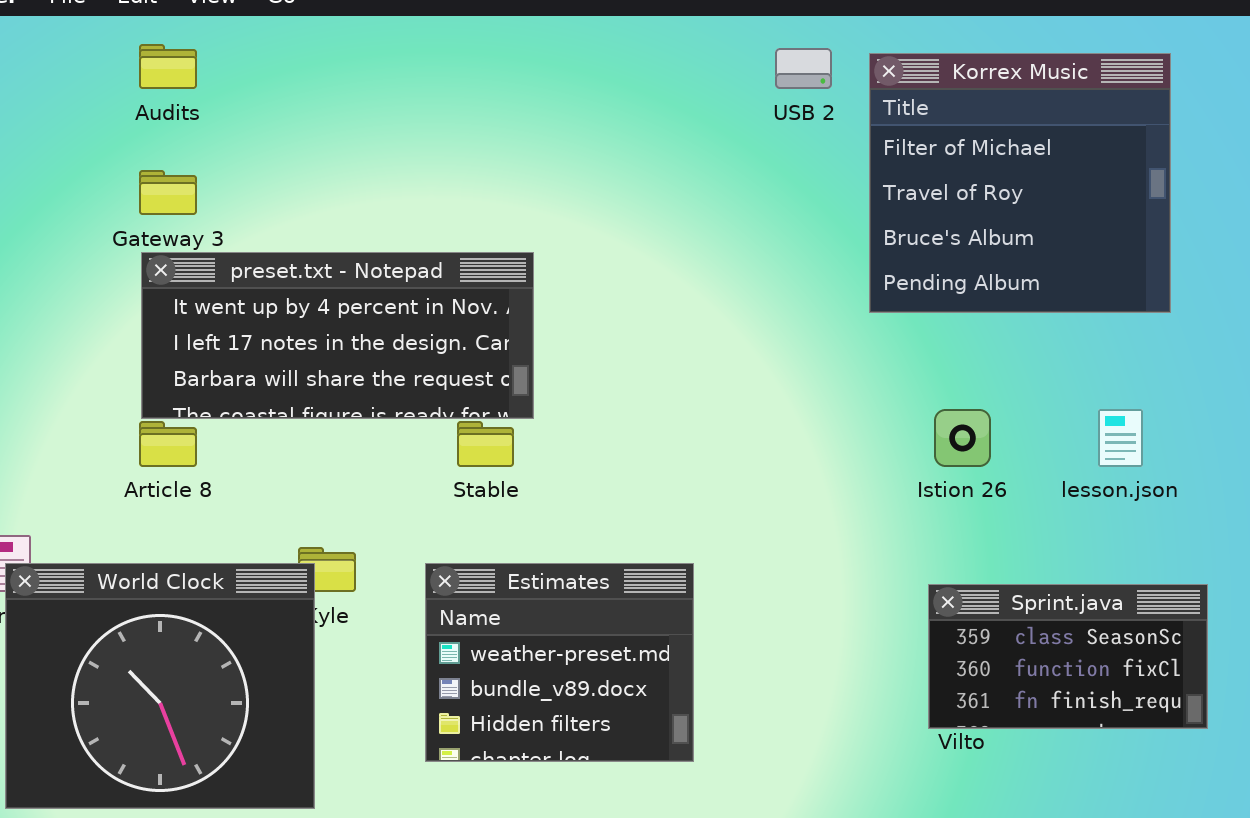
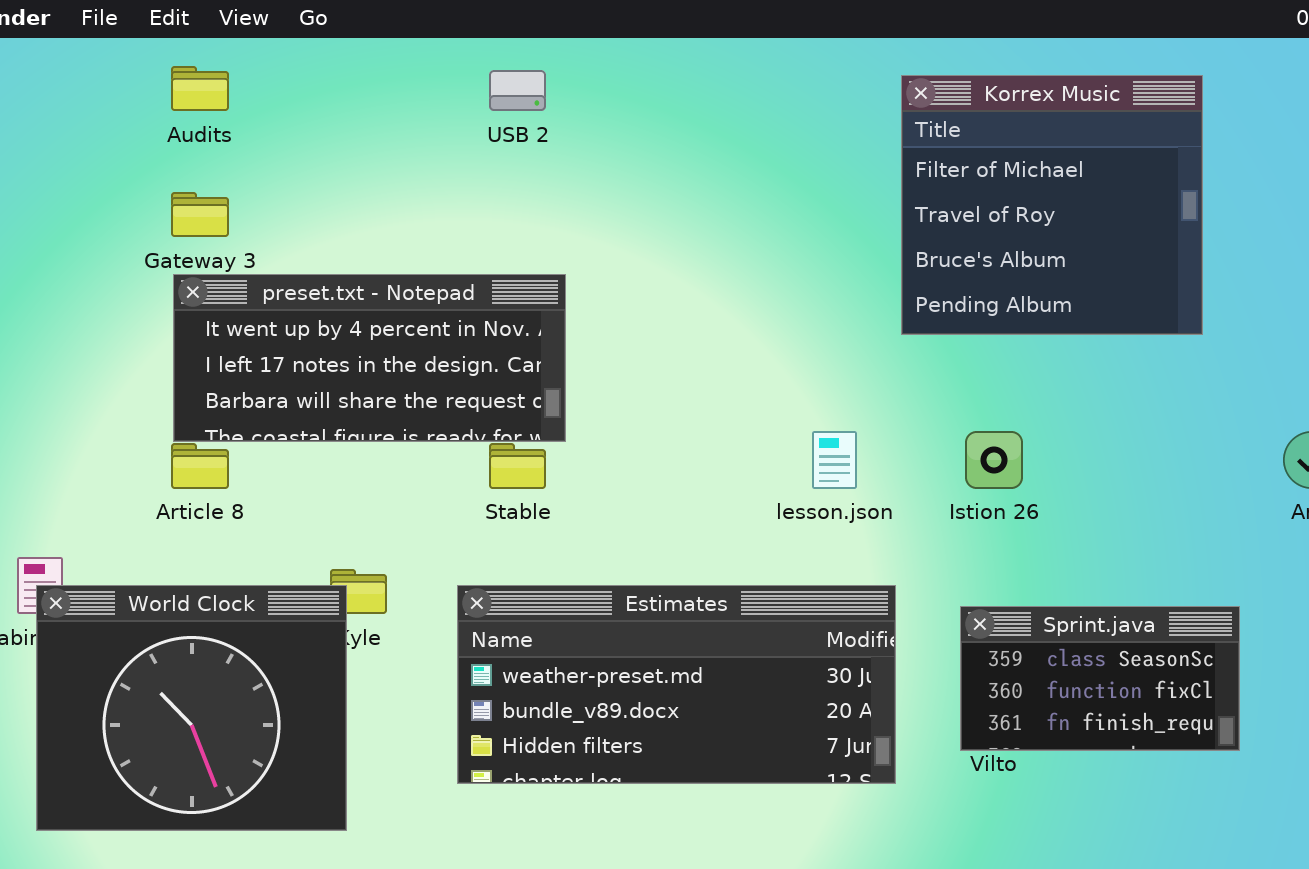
USB 2: [775,48,832,89] -> [489,70,546,111], moved
lesson.json: [1098,409,1143,467] -> [812,431,857,489], moved
Estimates: [425,563,694,762] -> [457,585,896,784], resized

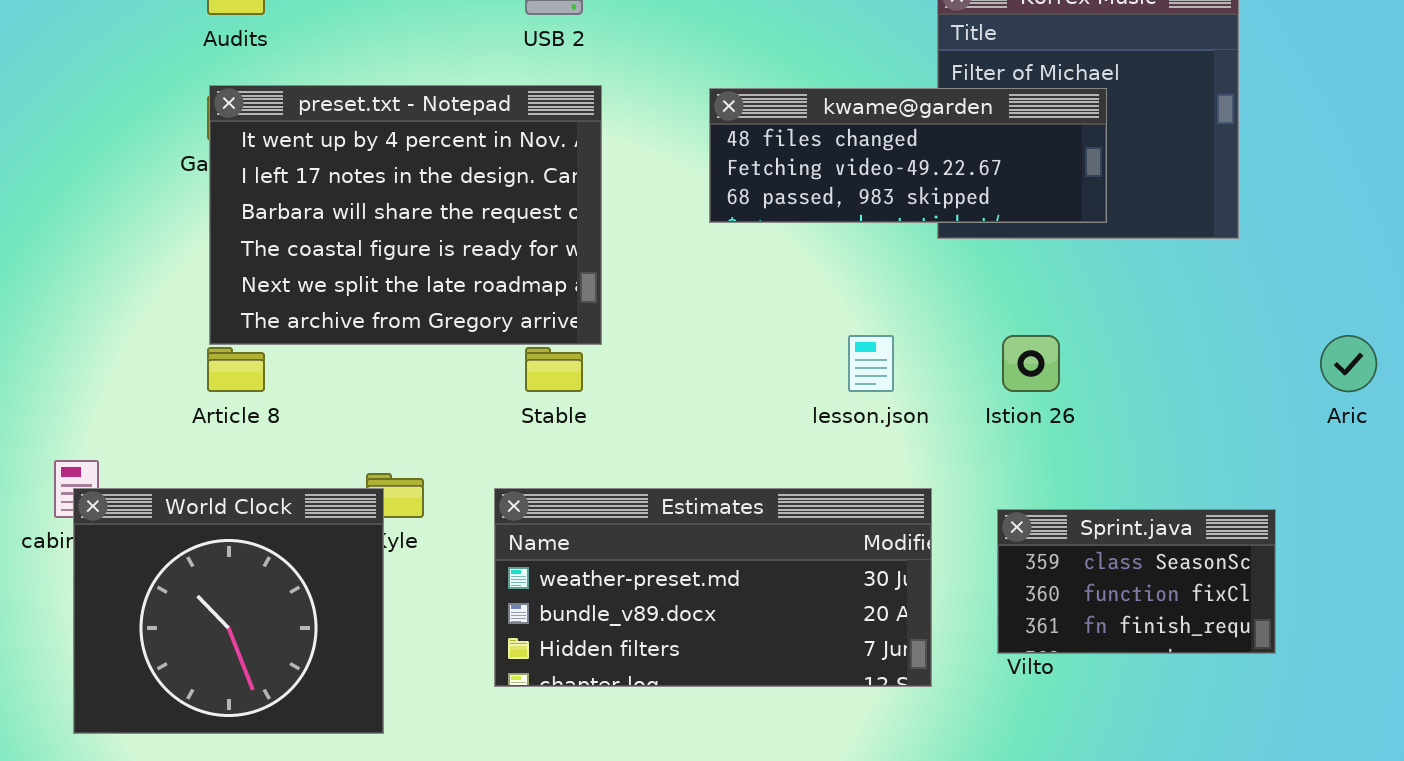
kwame@garden: none -> [709,88,1107,223], opened
preset.txt - Notepad: [173,274,566,442] -> [209,85,602,345], resized

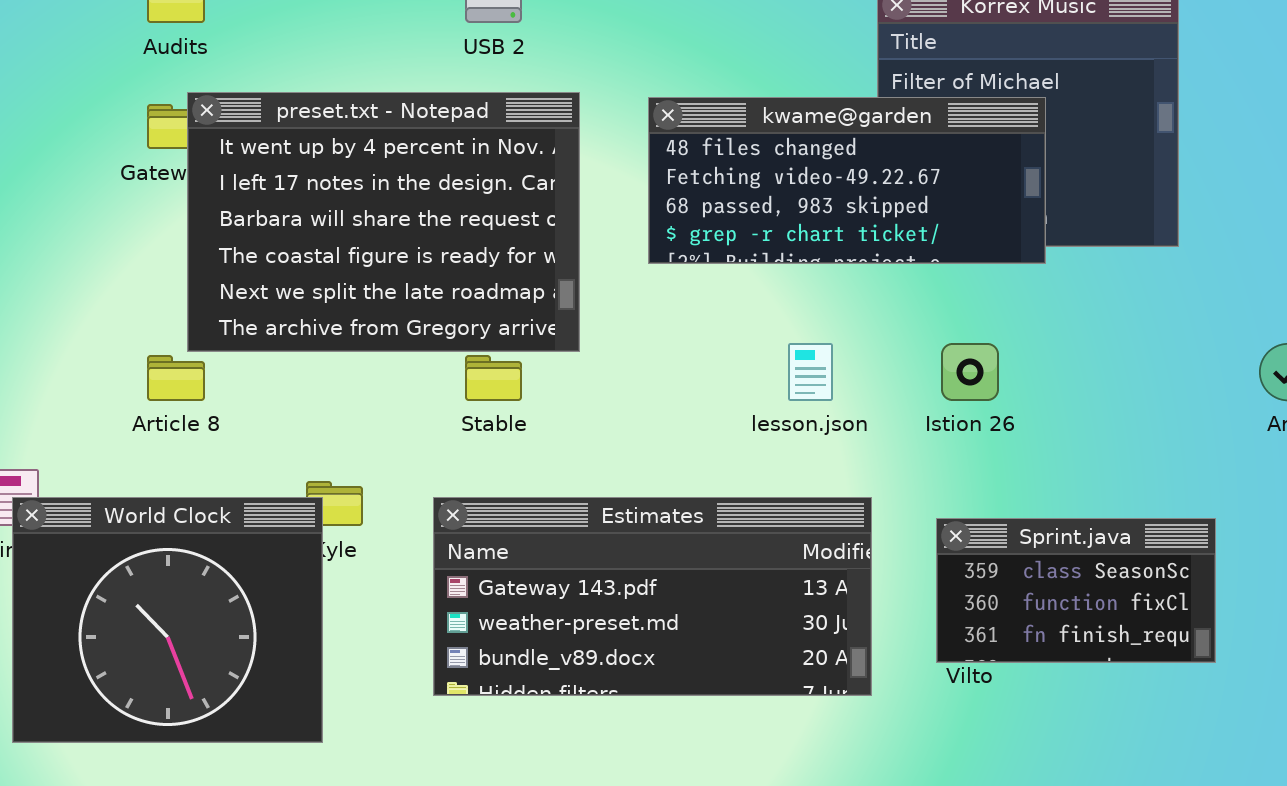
preset.txt - Notepad: [209,85,602,345] -> [187,92,580,352], moved
kwame@garden: [709,88,1107,223] -> [648,97,1046,264], resized
Estimates: [494,488,932,687] -> [433,497,872,696], scrolled up 1 row

